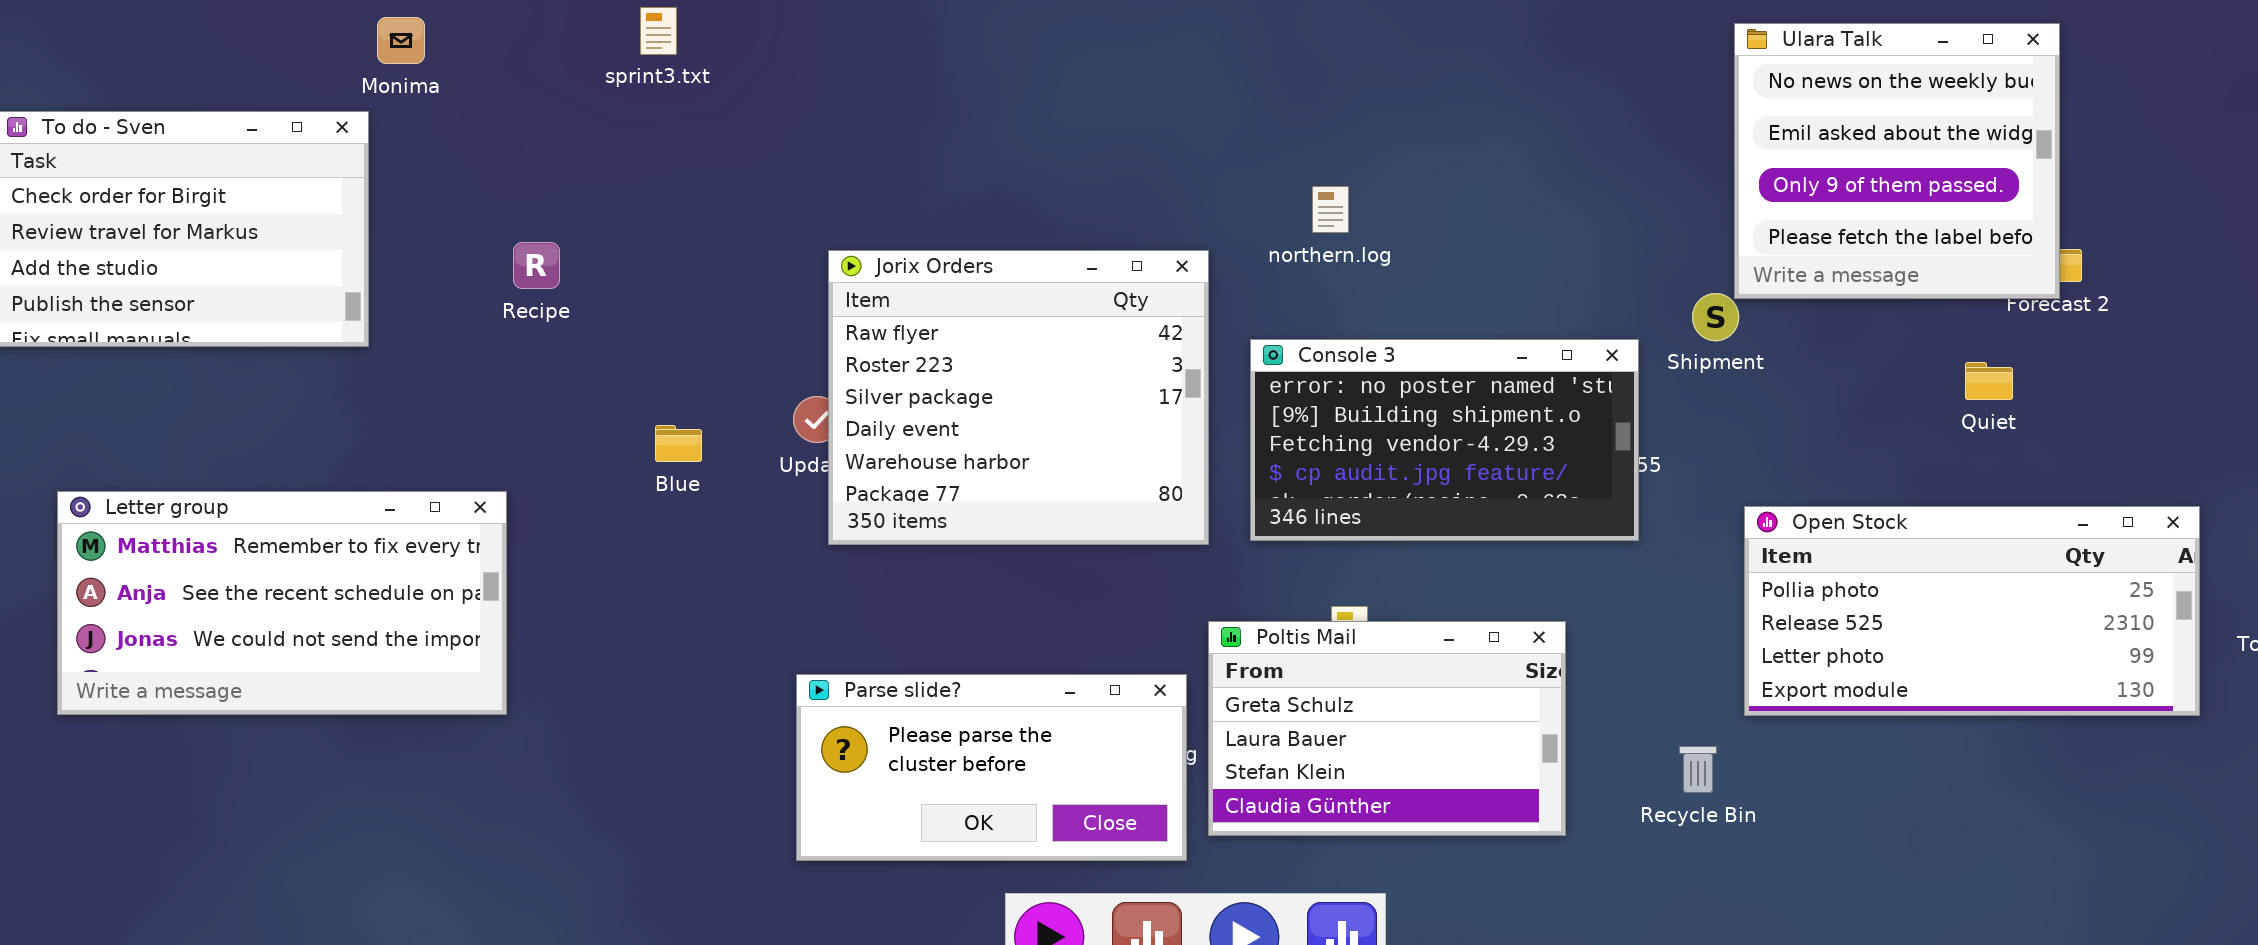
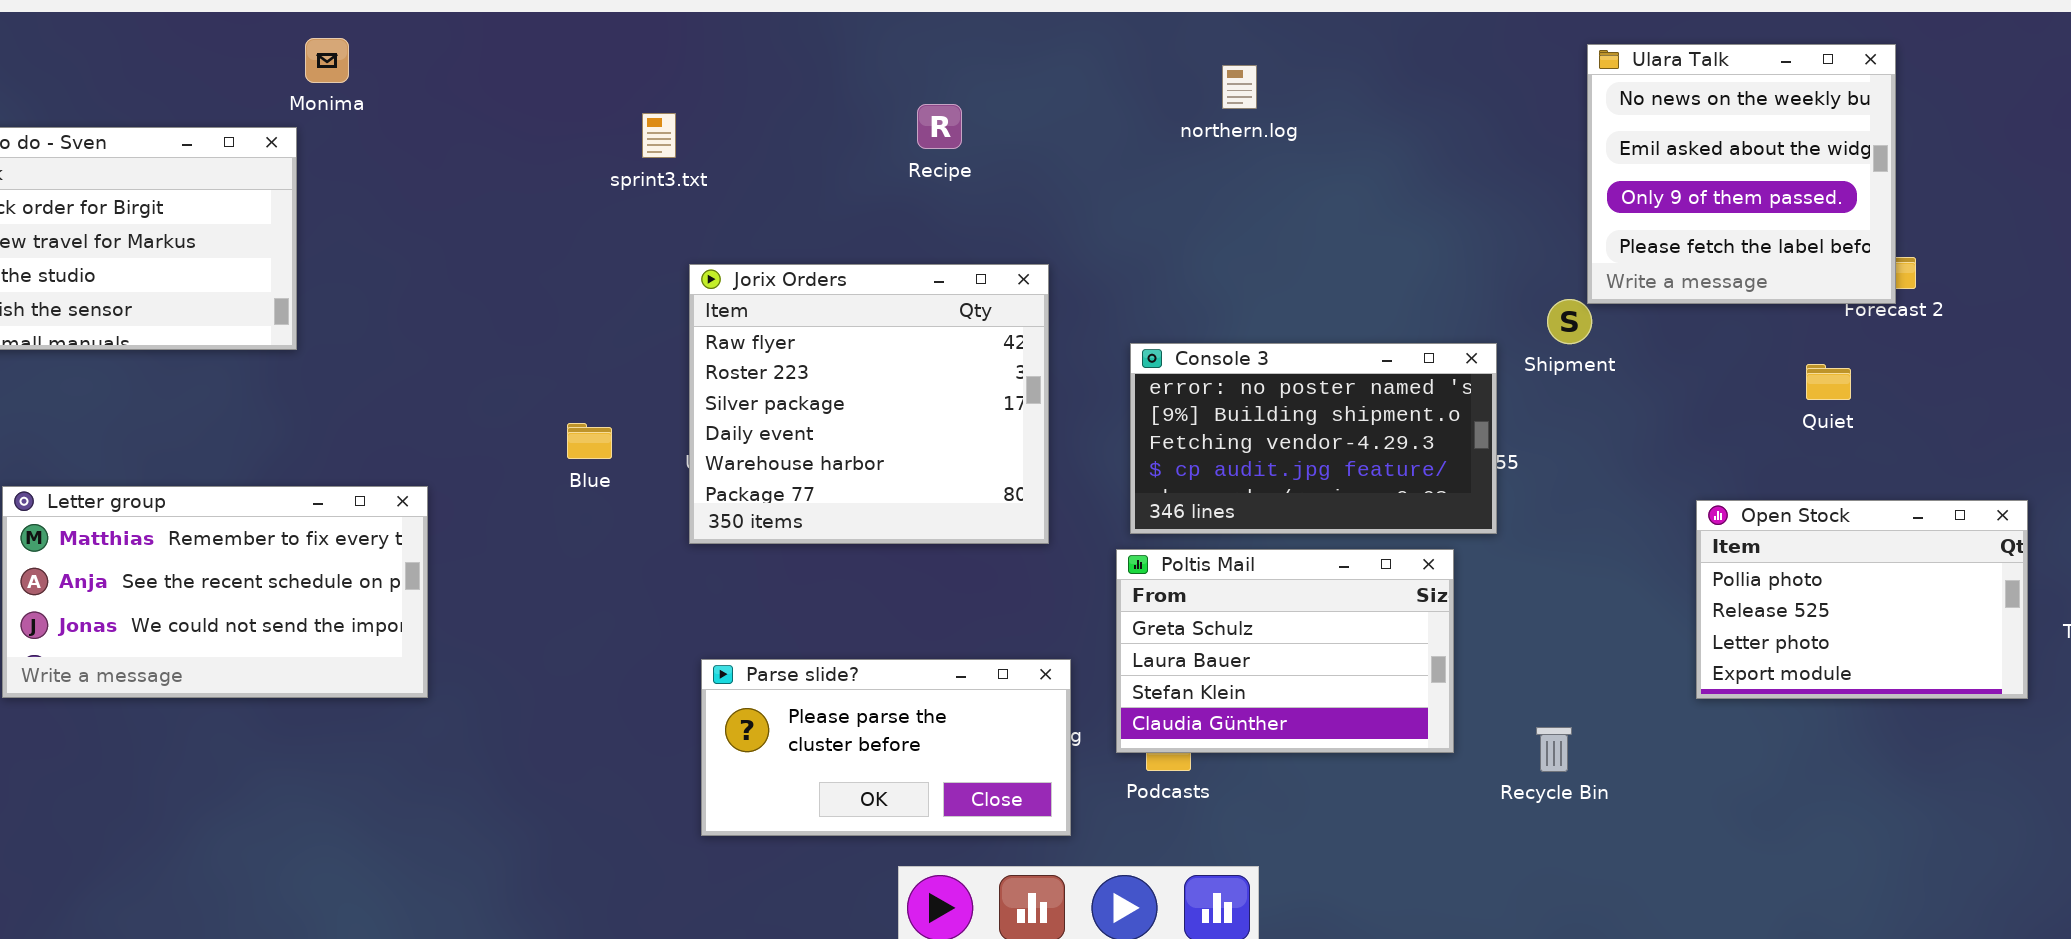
sprint3.txt: [640,7,677,55] -> [642,113,676,158], moved
northern.log: [1312,186,1349,233] -> [1222,65,1257,109], moved
Recipe: [513,242,560,289] -> [917,104,962,149], moved
Jorix Orders: [828,250,1209,545] -> [689,264,1049,544], moved
Open Stock: [1744,506,2200,716] -> [1696,500,2028,699], resized
Poltis Mail: [1208,621,1566,836] -> [1116,549,1454,753], moved

